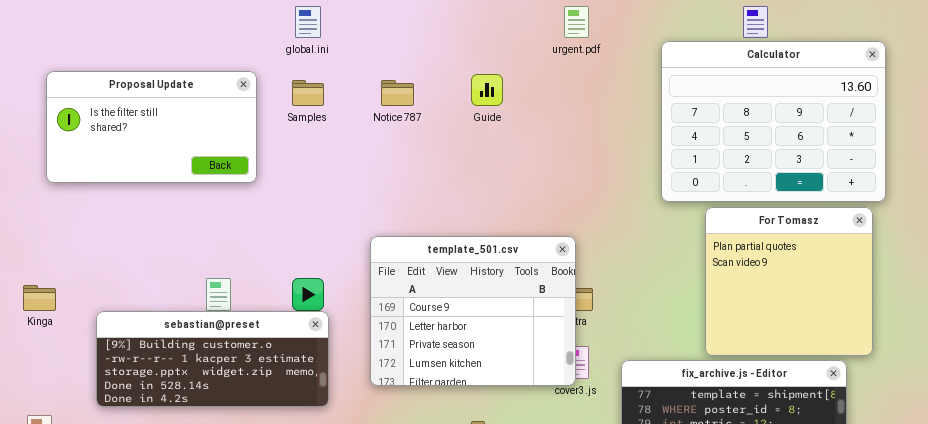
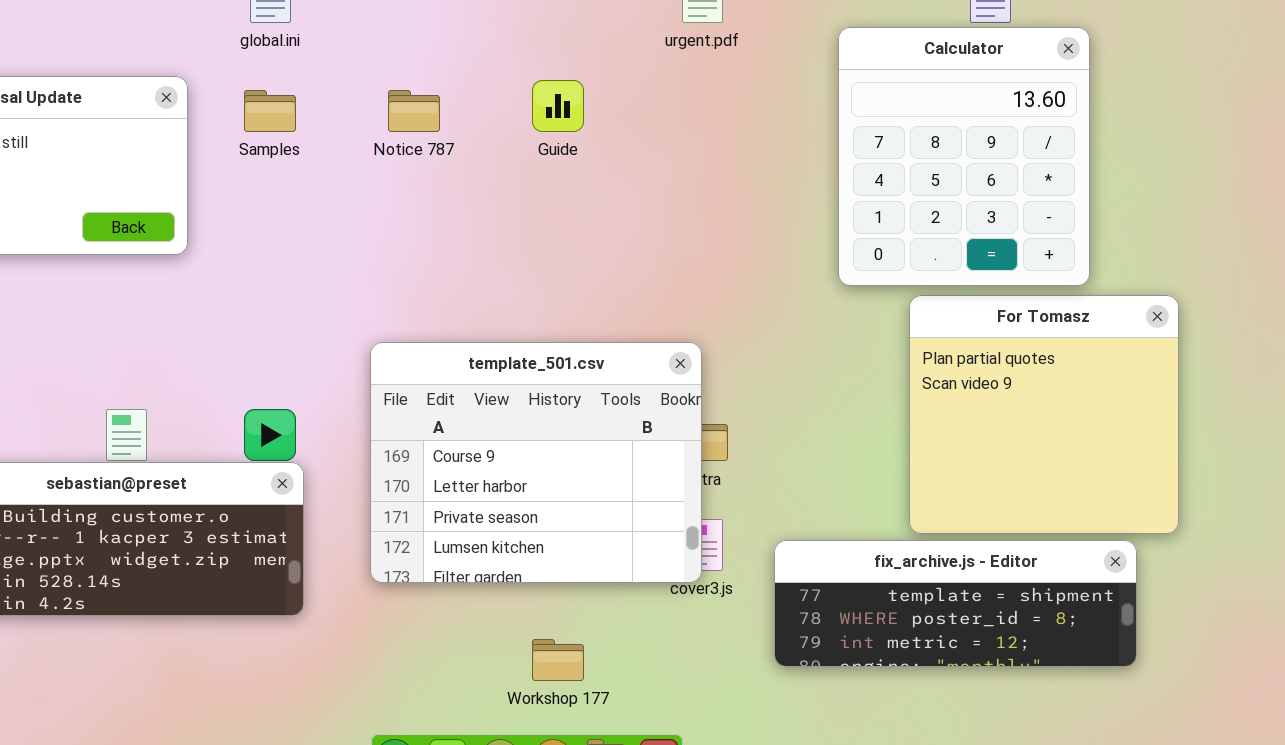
Calculator: [661,41,886,202] -> [838,27,1090,286], resized

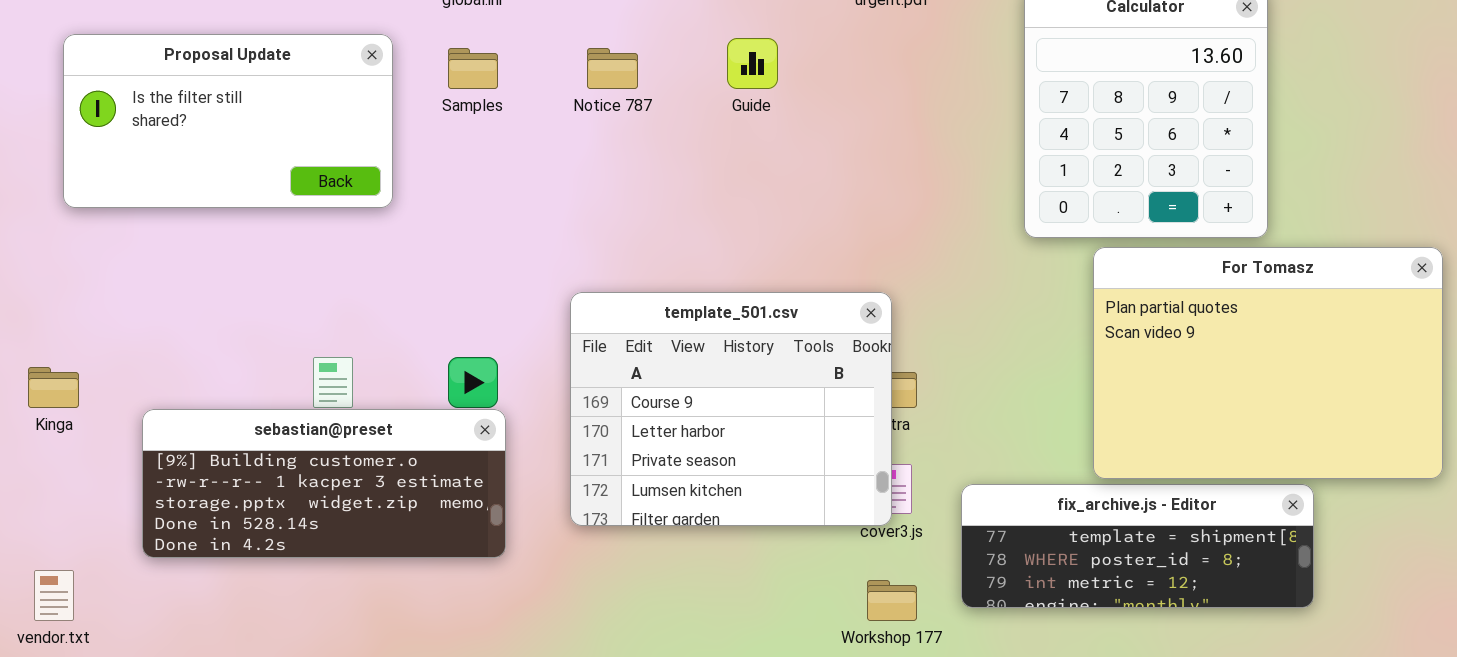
For Tomasz: [909,295,1179,534] -> [1093,247,1443,479], resized
Workshop 177: [532,639,584,681] -> [867,580,917,621], moved

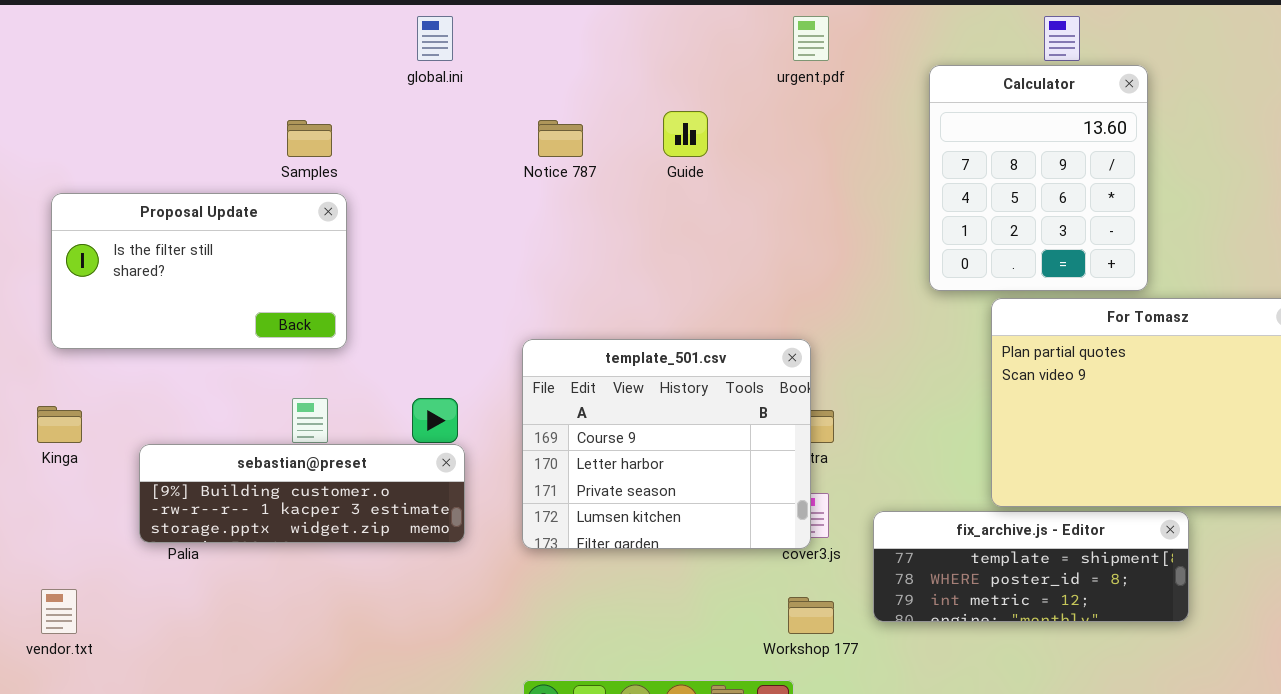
Proposal Update: [63,34,393,208] -> [51,193,347,349], moved
Samples: [448,48,498,89] -> [287,120,332,157], moved
sebastian@preset: [142,409,506,558] -> [139,444,465,543], resized

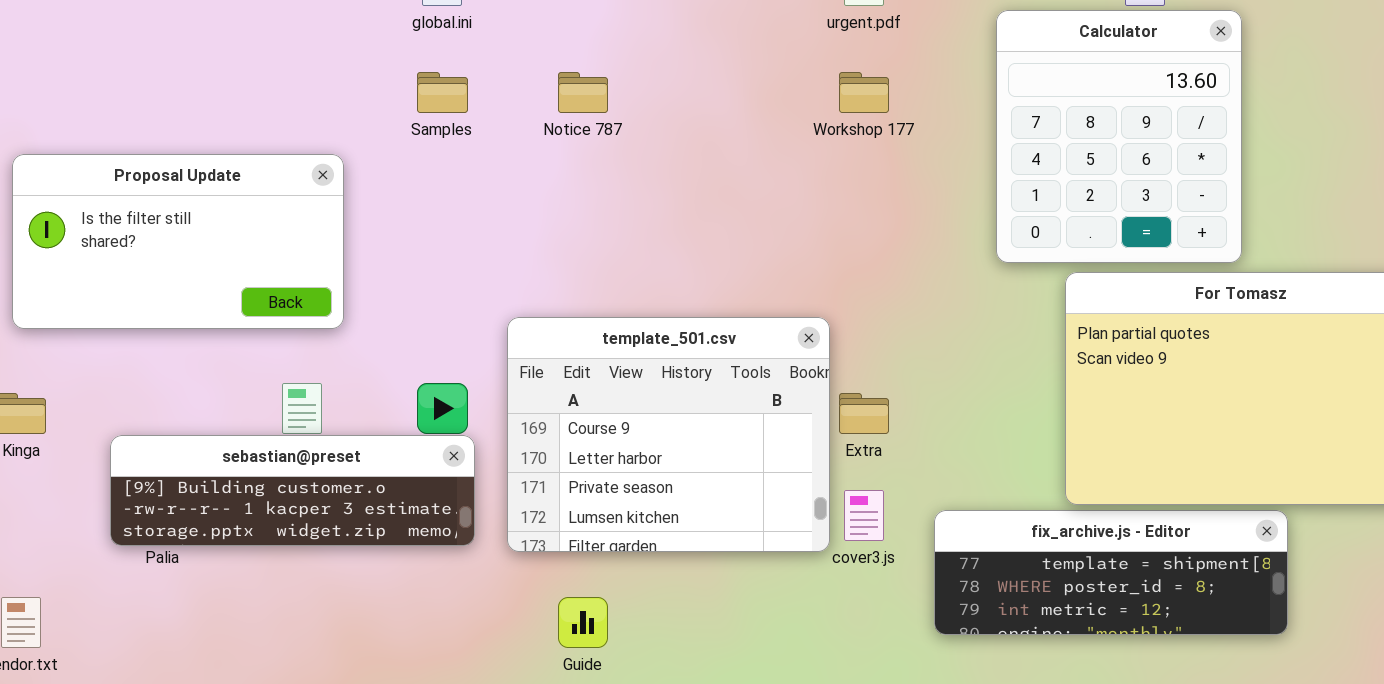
Guide: [663,111,708,157] -> [558,597,608,648], moved
Samples: [287,120,332,157] -> [417,72,468,113], moved
template_501.csv: [522,339,811,549] -> [507,317,830,552], moved
Workshop 177: [788,597,834,634] -> [839,72,889,113], moved

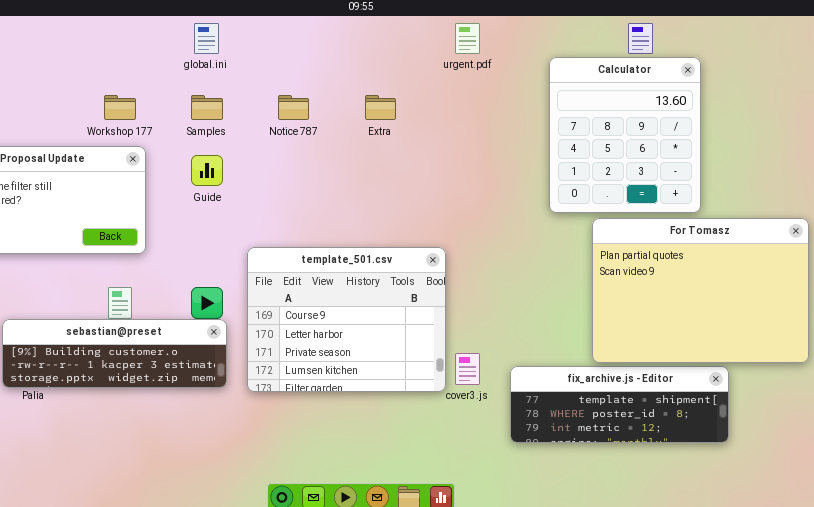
Workshop 177: [839,72,889,113] -> [104,95,136,120], moved
Extra: [839,393,889,434] -> [365,95,396,120], moved
Guide: [558,597,608,648] -> [191,155,223,186], moved

